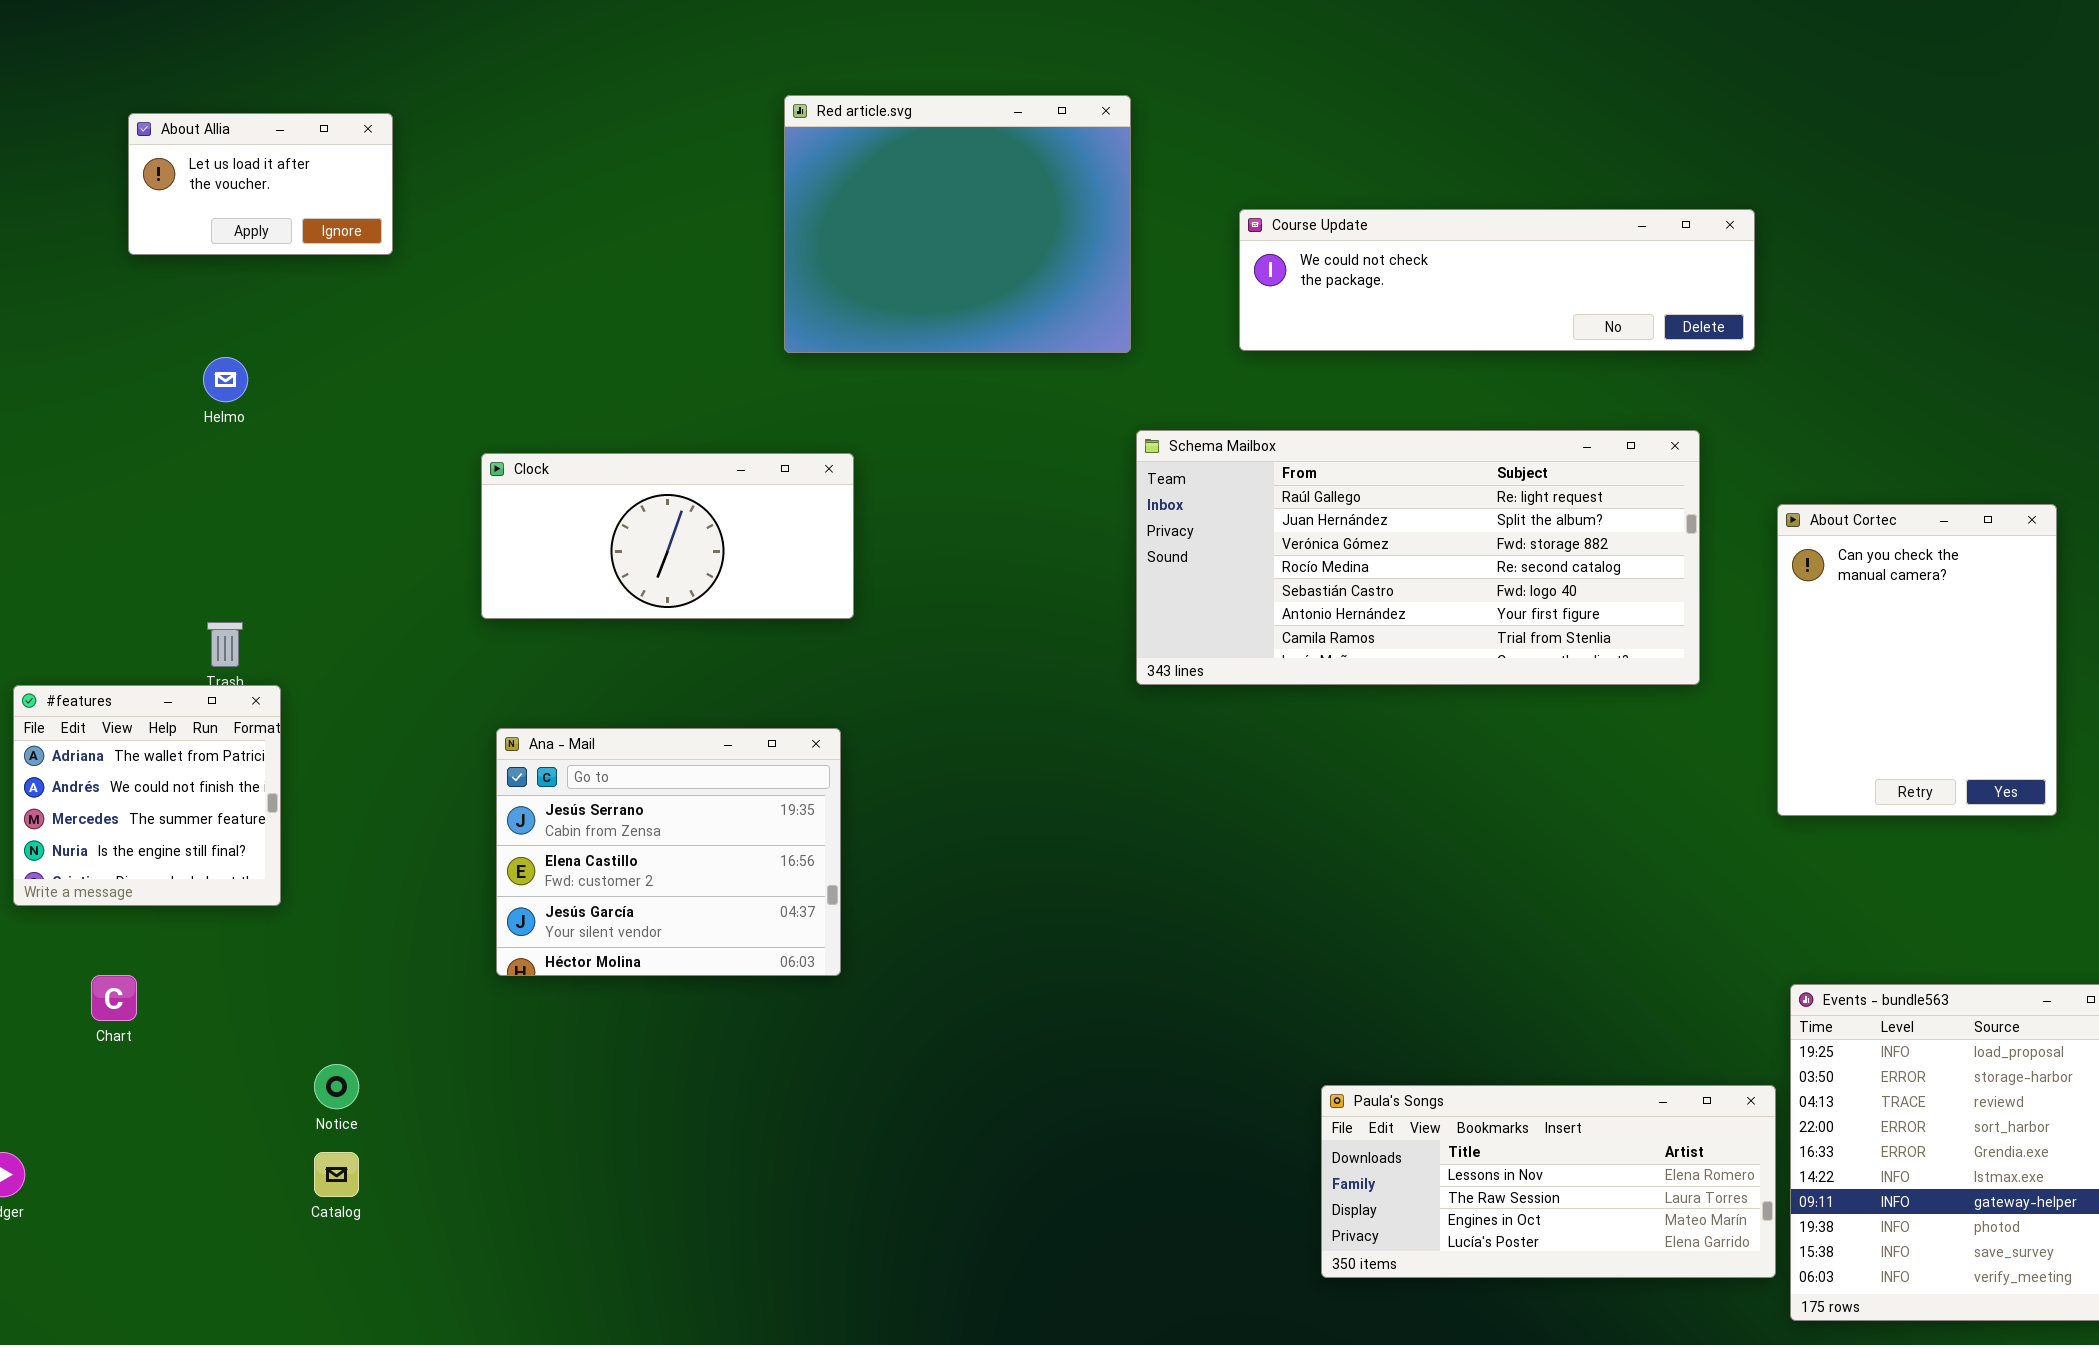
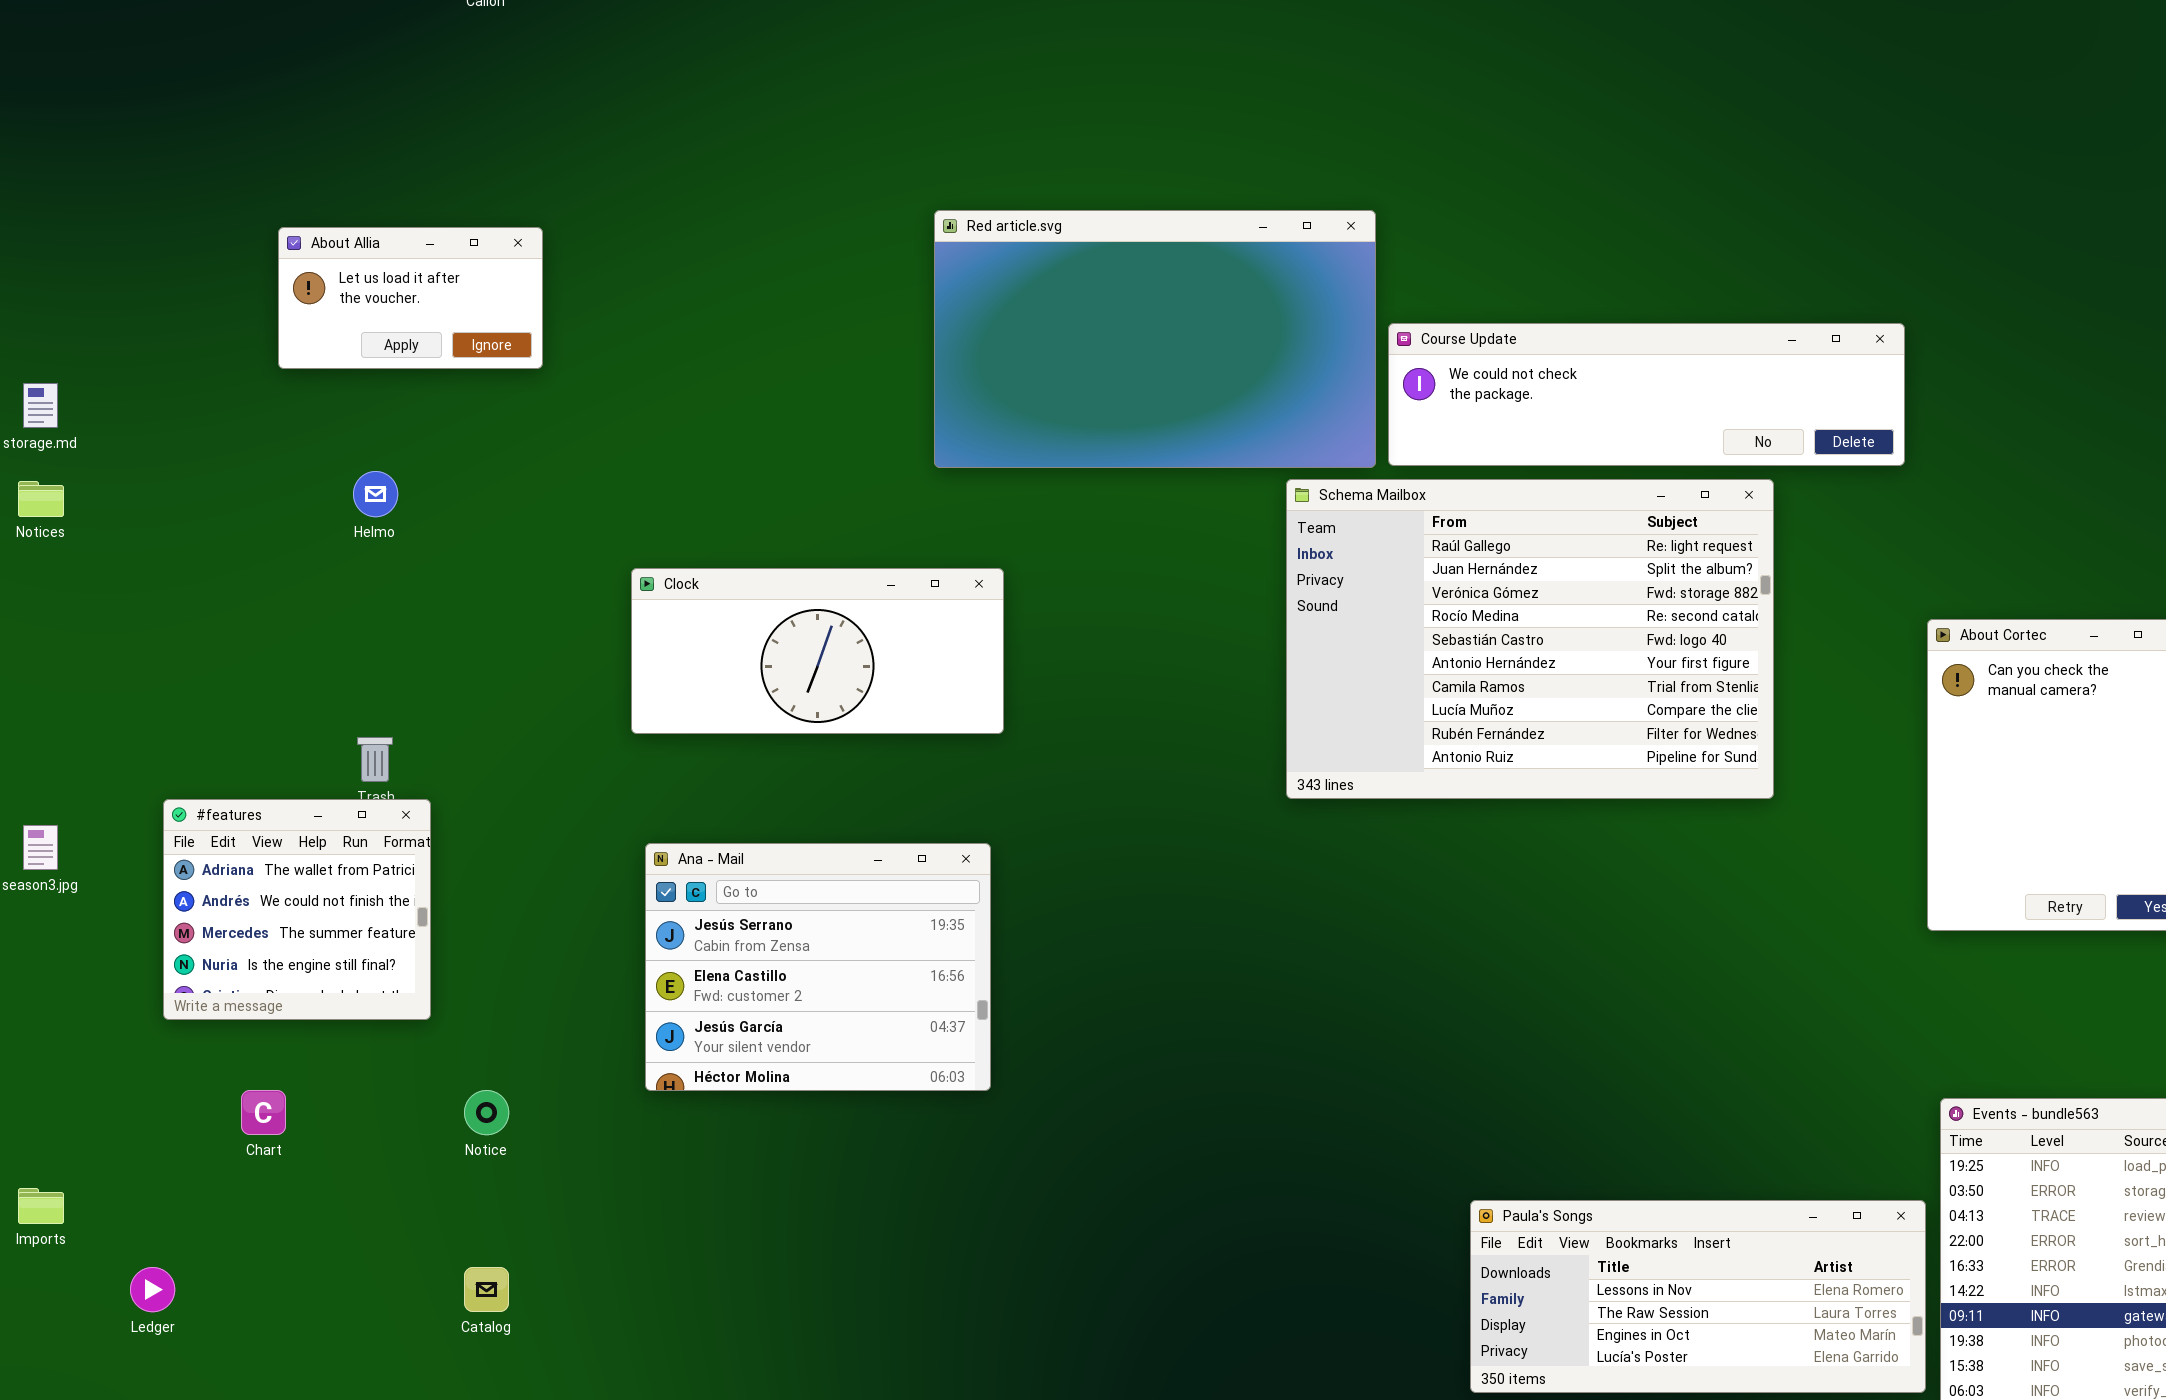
Red article.svg: [784,95,1131,353] -> [934,210,1376,468], resized
Schema Mailbox: [1136,430,1700,685] -> [1286,479,1774,799], resized
Notice: [314,1064,359,1109] -> [464,1090,509,1135], moved

